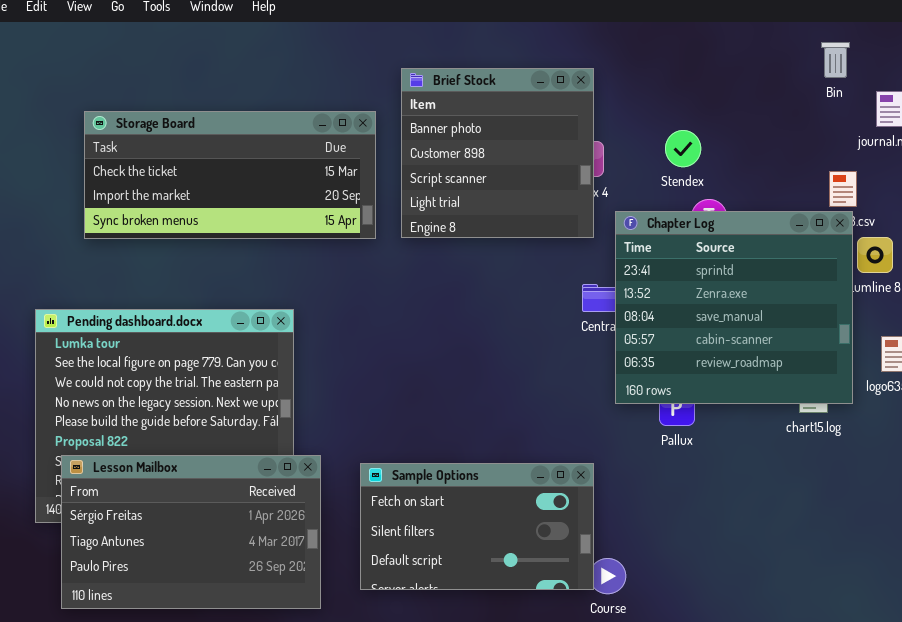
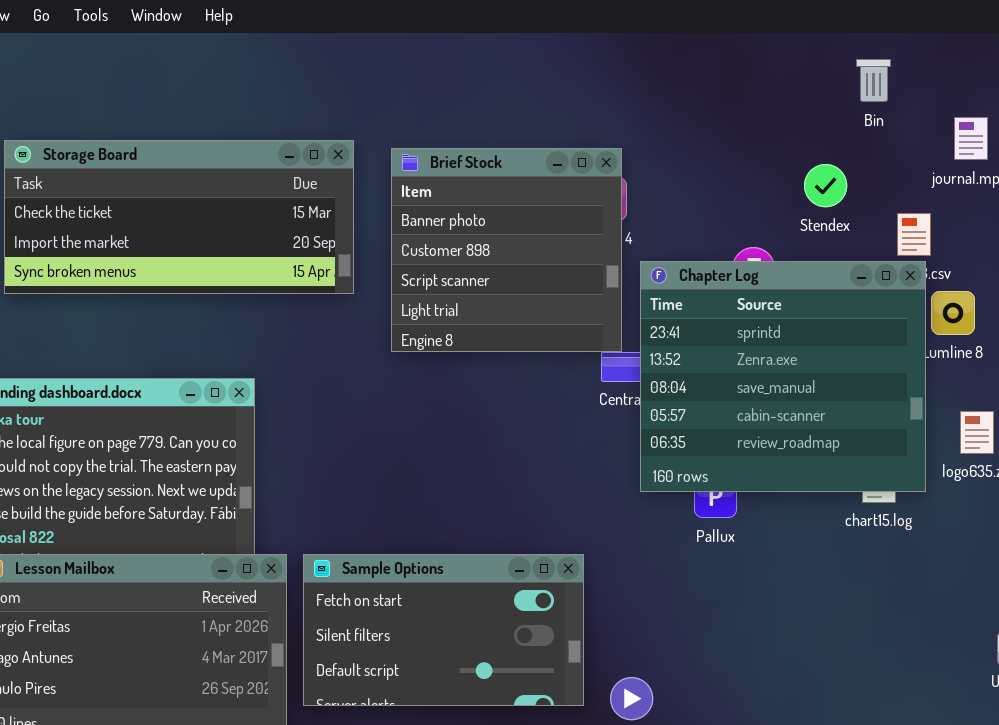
Bin: [821,42,850,78] -> [856,59,891,102], moved
Brief Stock: [401,68,594,238] -> [391,148,622,352], moved
Stendex: [665,130,701,167] -> [804,164,847,207], moved
Sample Options: [360,463,594,590] -> [303,554,584,706], moved

